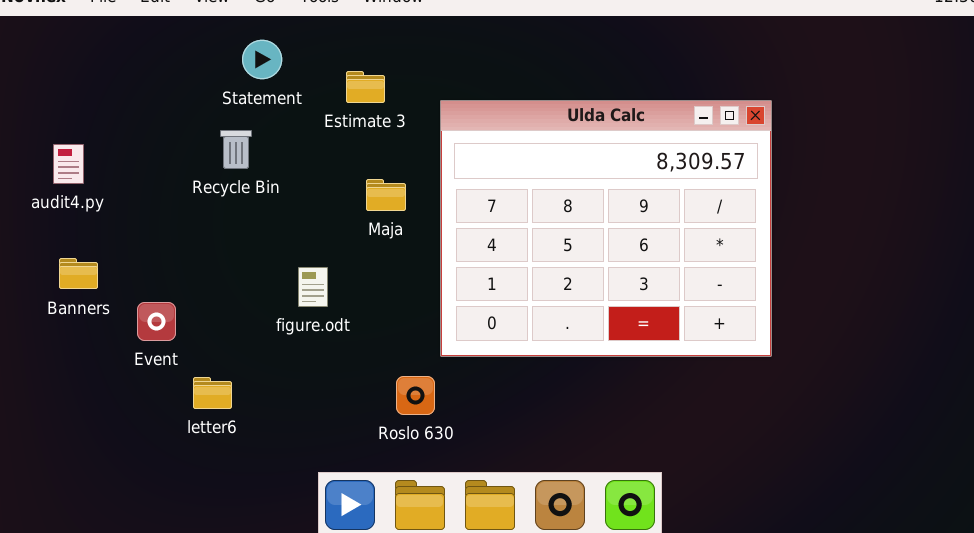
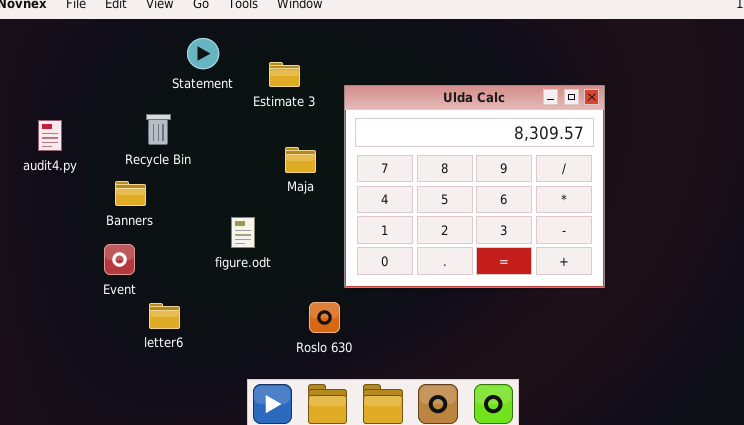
Recycle Bin: [220,130,252,169] -> [146,114,171,145], moved
Banners: [59,258,98,289] -> [115,181,146,206], moved

